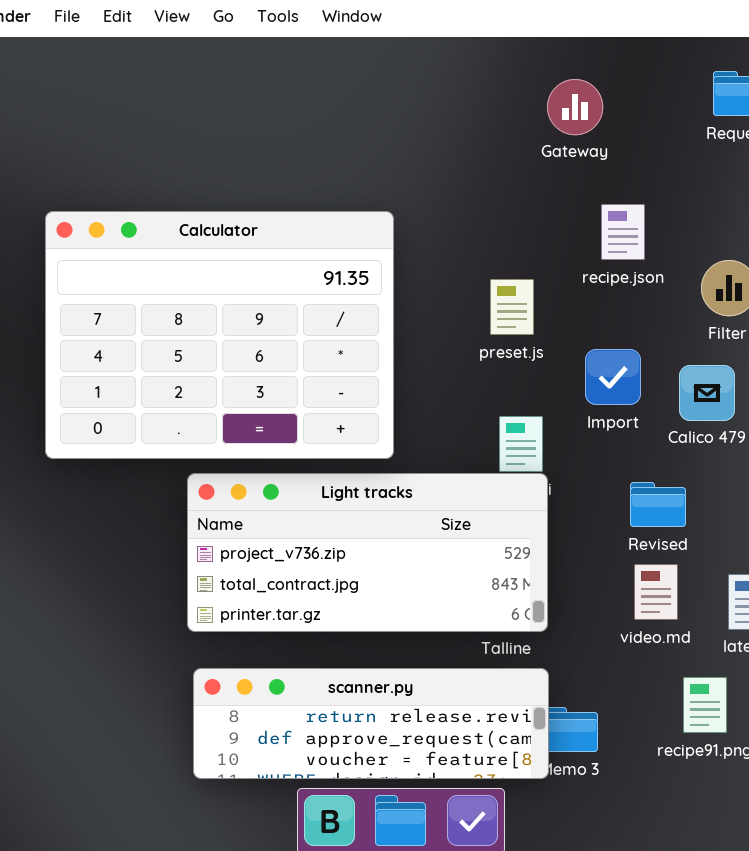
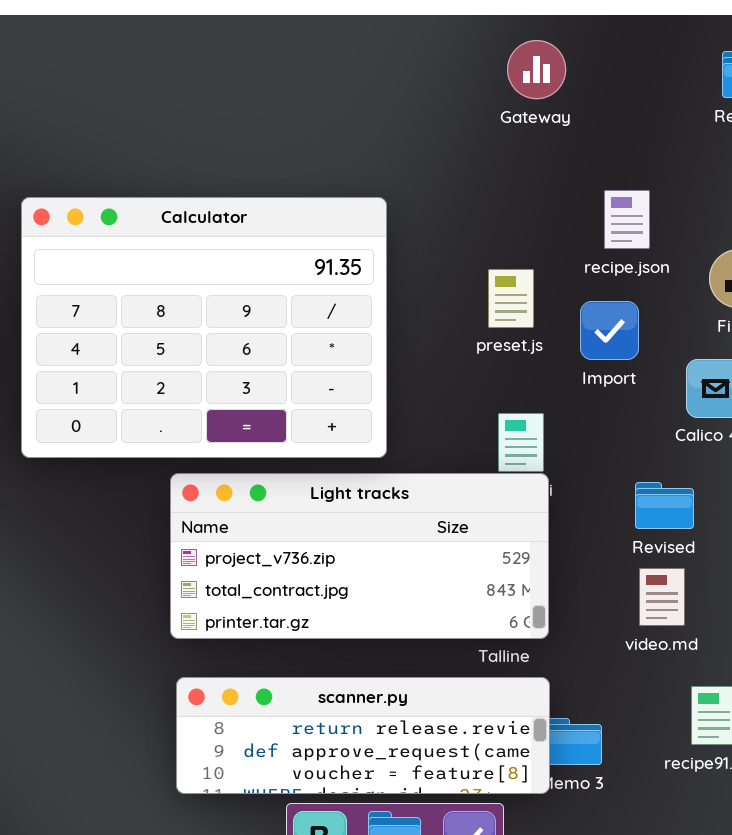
Gateway: [547,79,603,135] -> [507,40,566,99], moved
Import: [585,349,641,405] -> [580,301,639,360], moved

